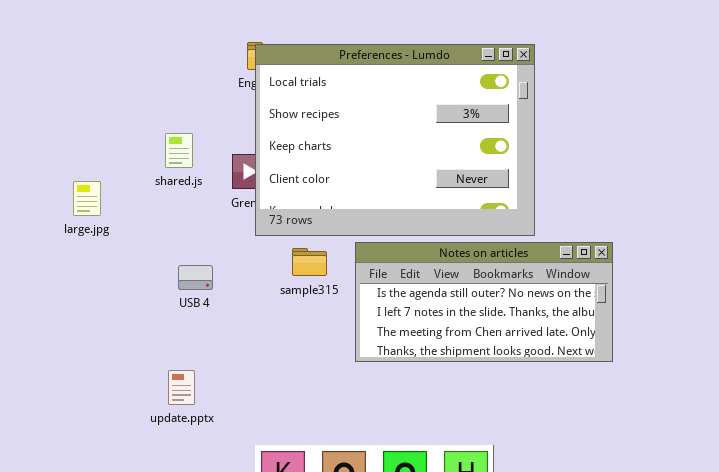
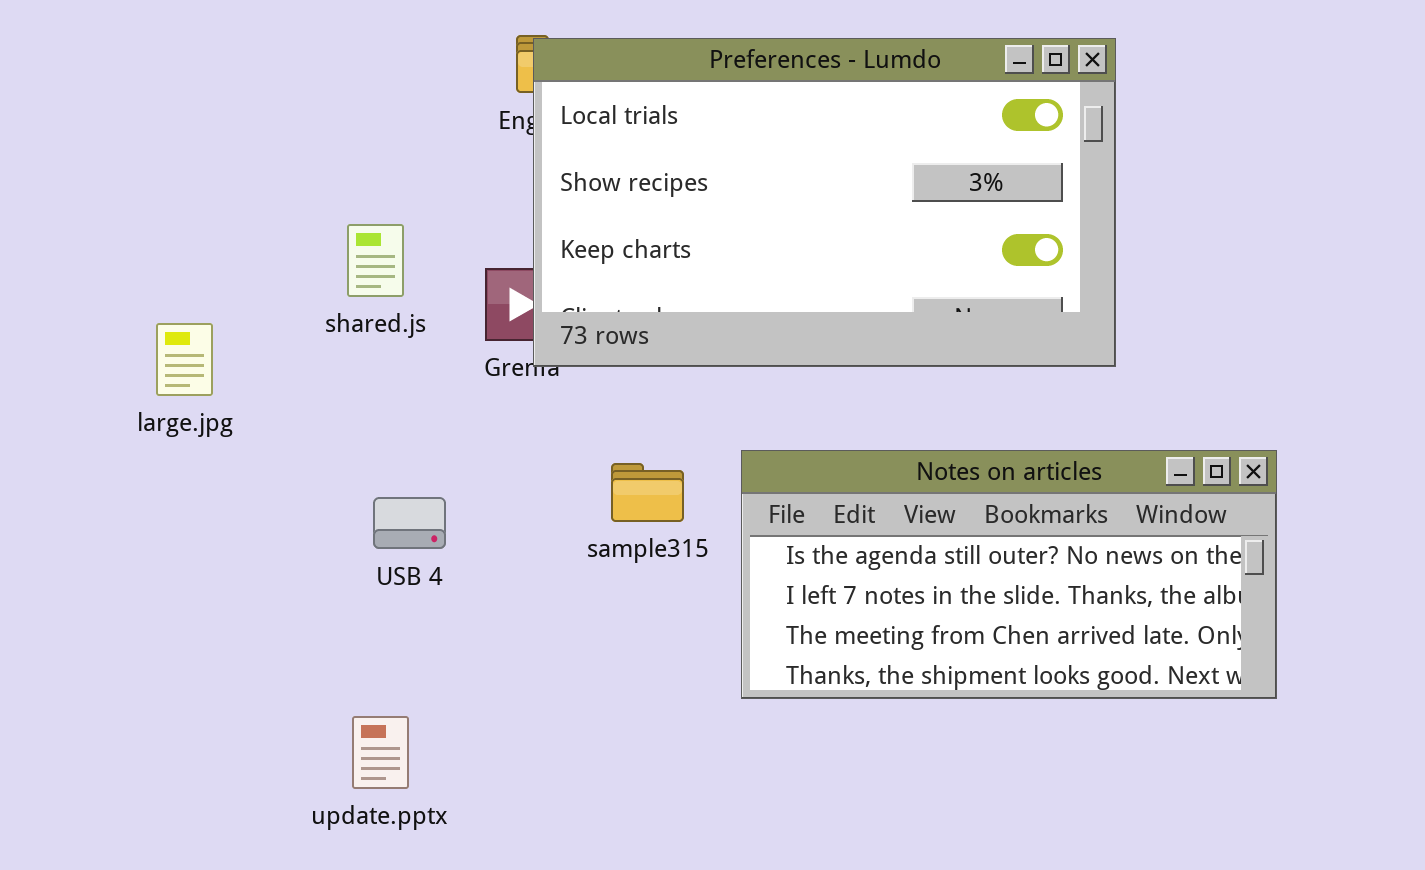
Preferences - Lumdo: [255,44,535,236] -> [533,38,1116,367], resized

